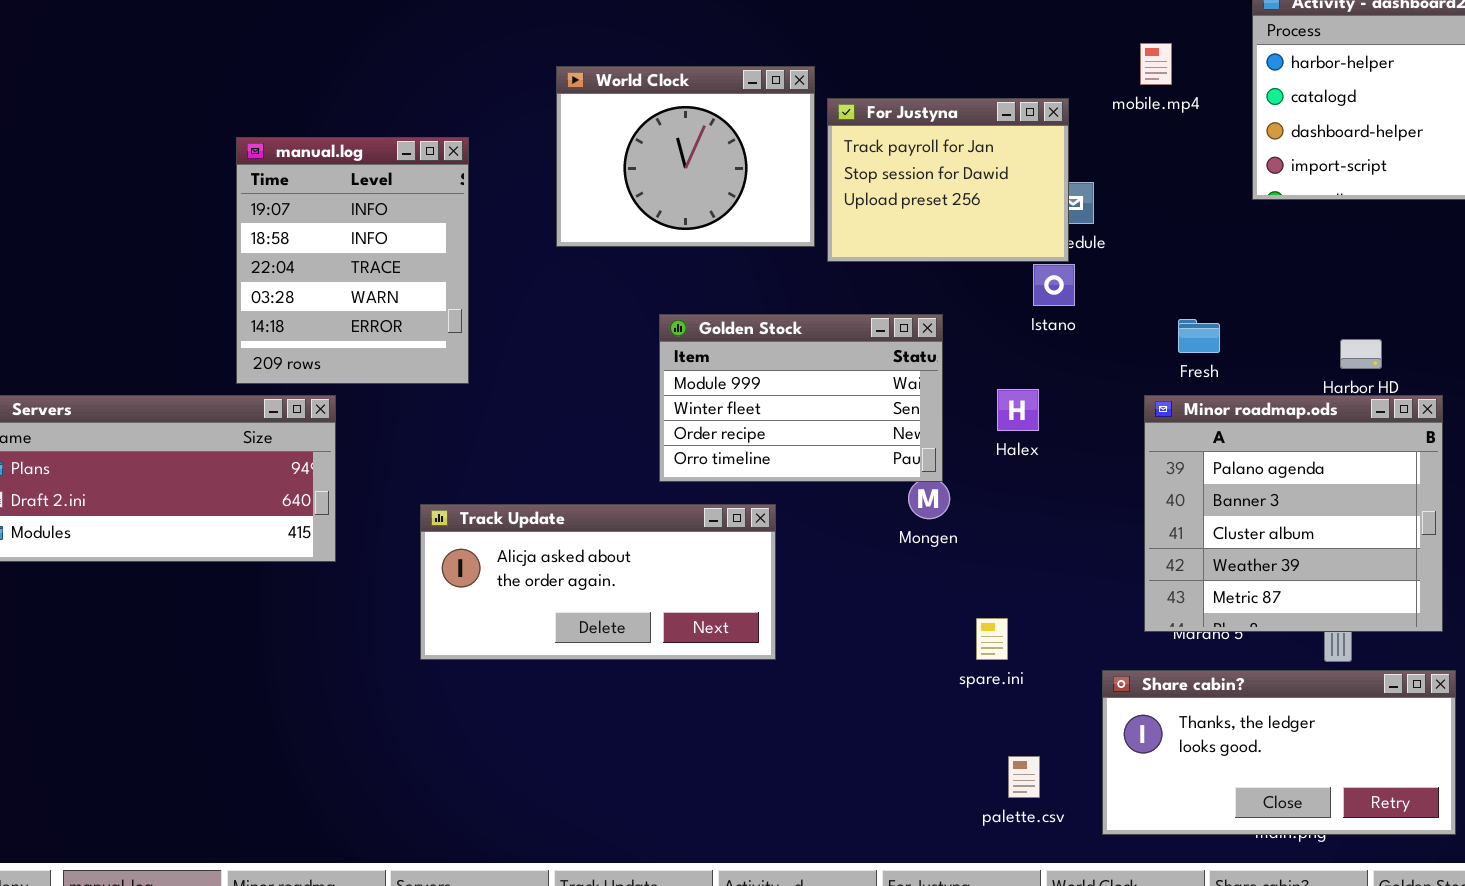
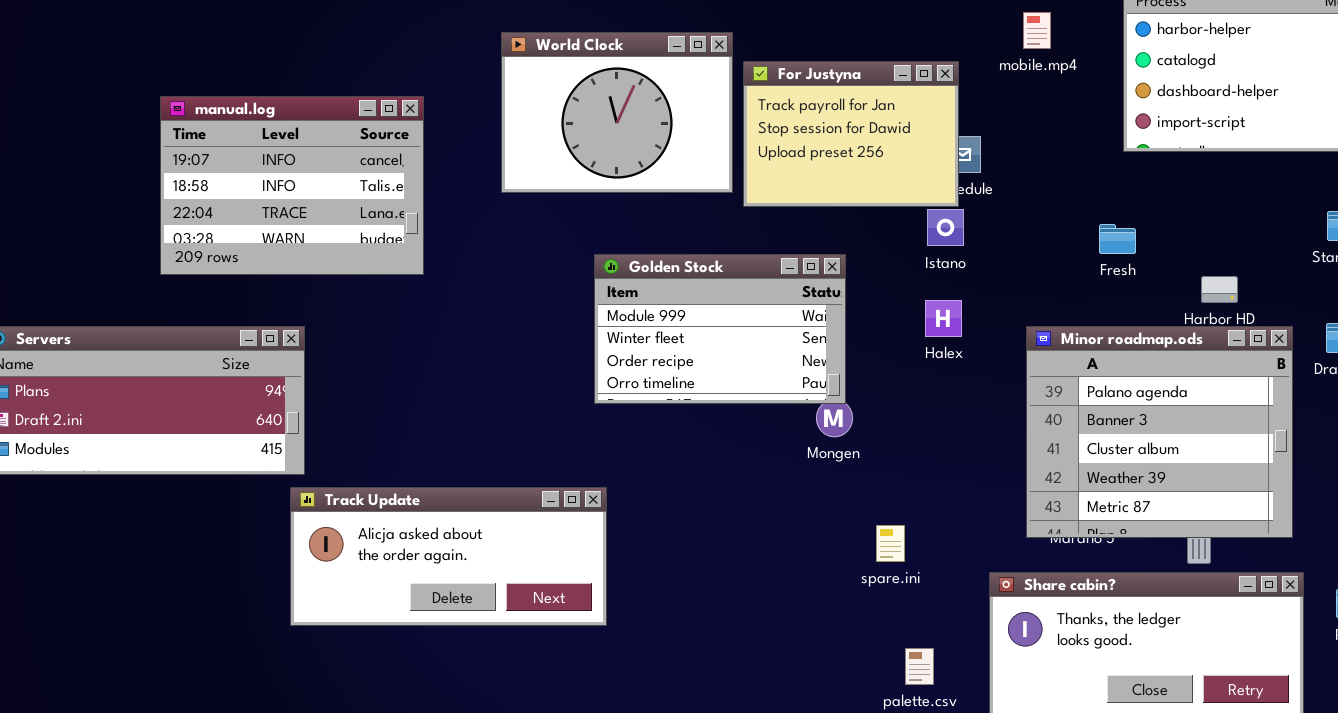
manual.log: [236,137,469,384] -> [160,96,424,275], resized
Fresh: [1178,319,1220,353] -> [1099,224,1136,254], moved
Halex: [997,389,1039,431] -> [925,300,962,337], moved
Track Update: [420,504,776,660] -> [290,487,607,626], moved

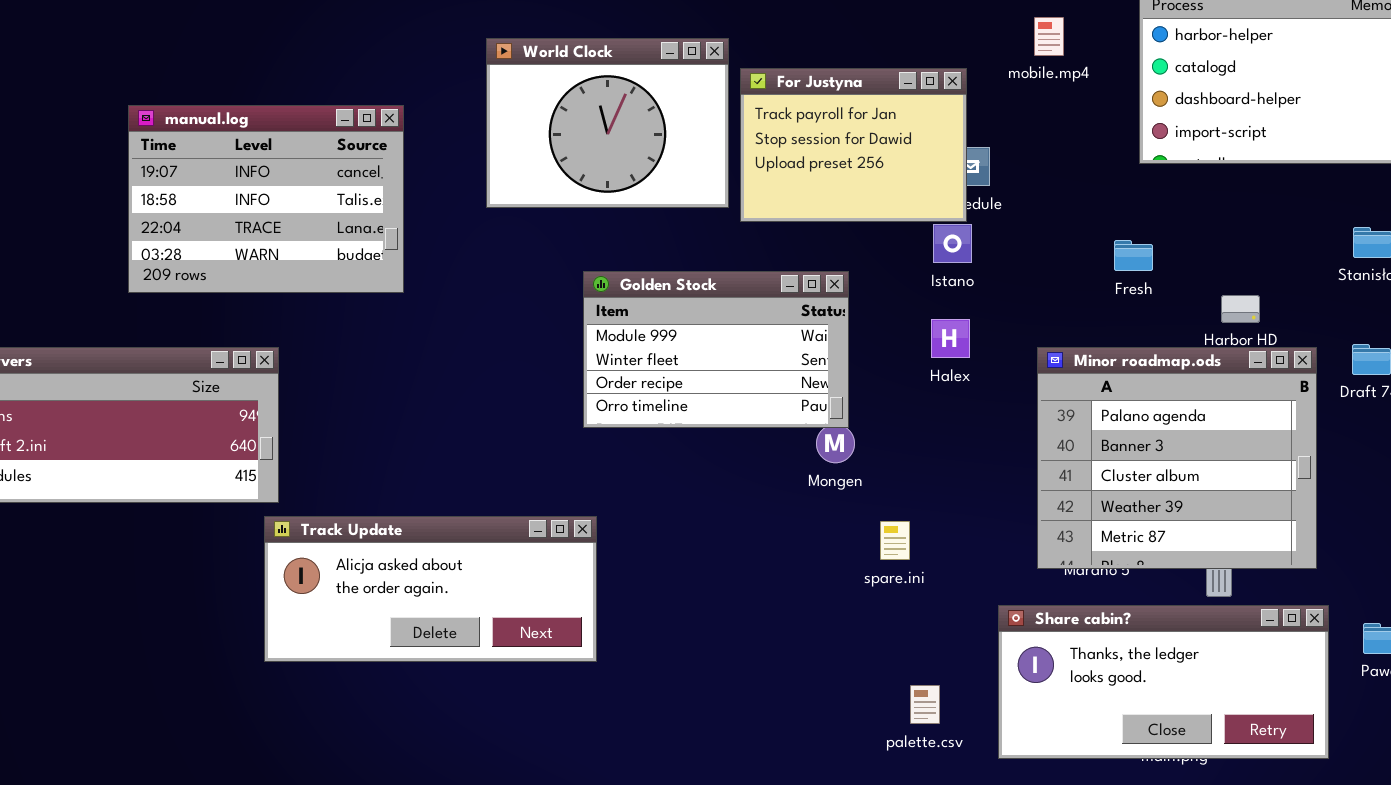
spare.ini: [876,525,905,562] -> [880,521,910,560], moved

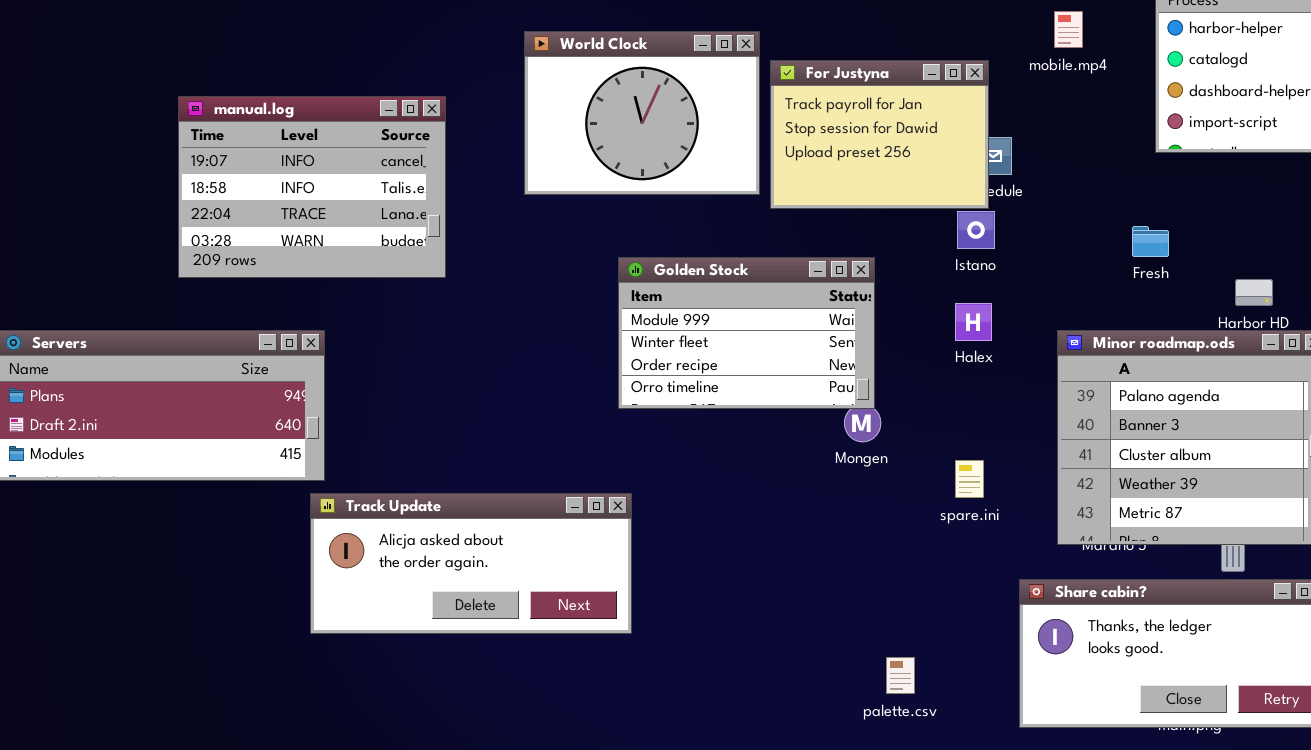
spare.ini: [880,521,910,560] -> [955,460,984,498], moved
palette.csv: [910,685,940,724] -> [886,657,915,694], moved

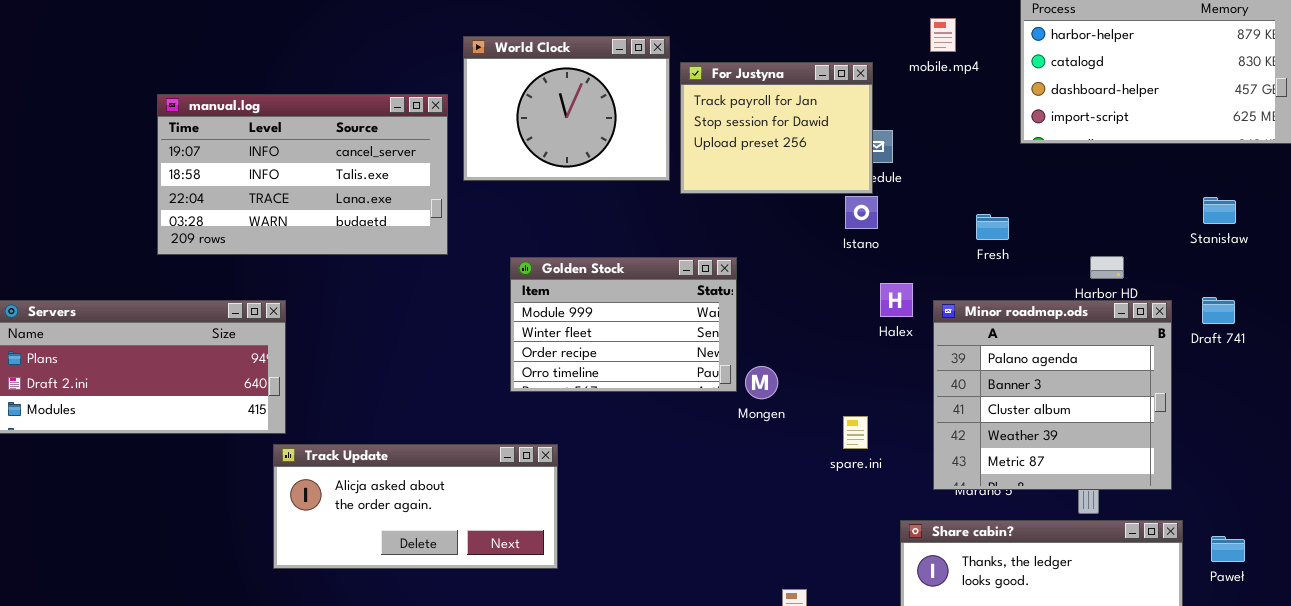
manual.log: [178,96,446,278] -> [157,94,448,255], resized
Fresh: [1132,226,1169,257] -> [976,214,1009,240], moved
Golden Stock: [618,257,875,409] -> [510,257,737,392], moved
Halex: [955,303,992,341] -> [880,283,913,317], moved

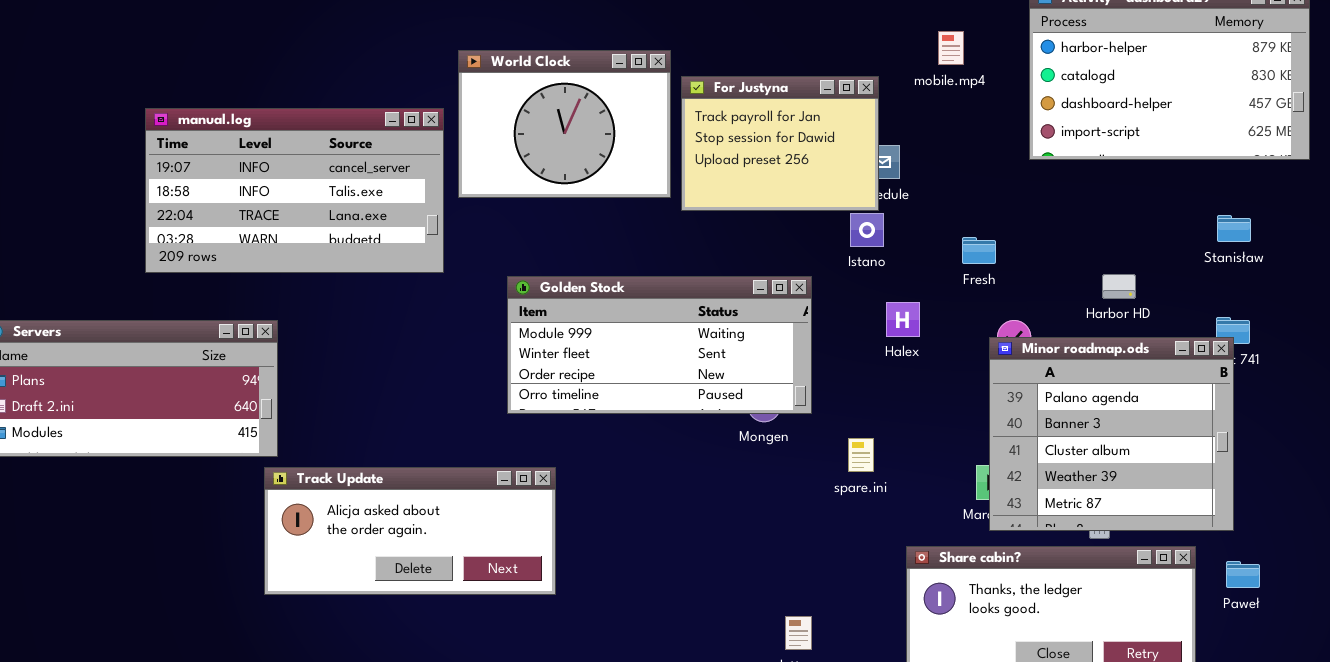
Fresh: [976,214,1009,240] -> [962,237,996,264], moved
Golden Stock: [510,257,737,392] -> [507,276,812,414], resized
Minor roadmap.ods: [933,300,1172,490] -> [989,337,1234,531], moved

